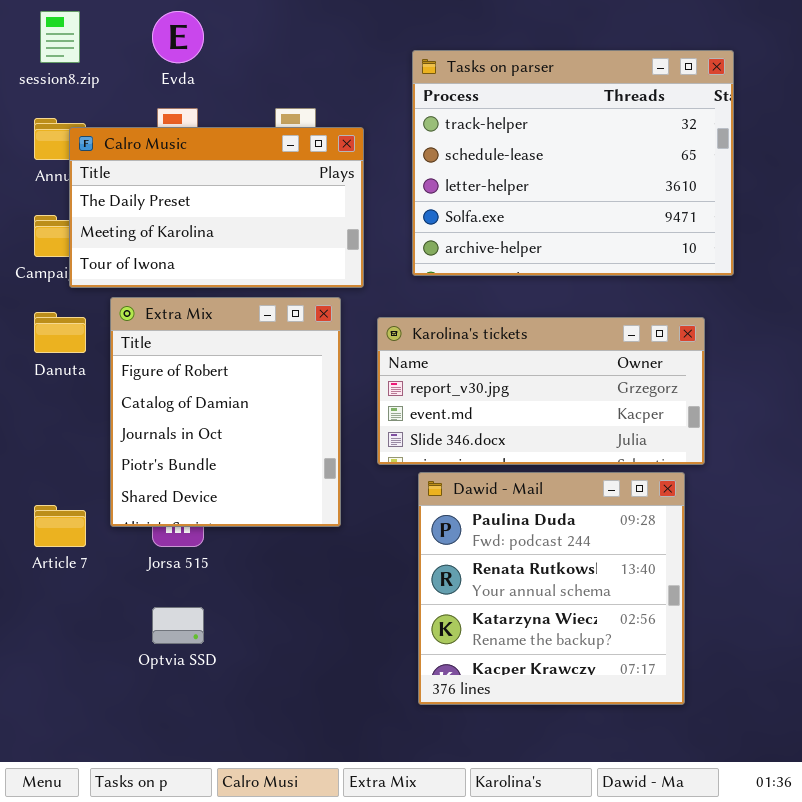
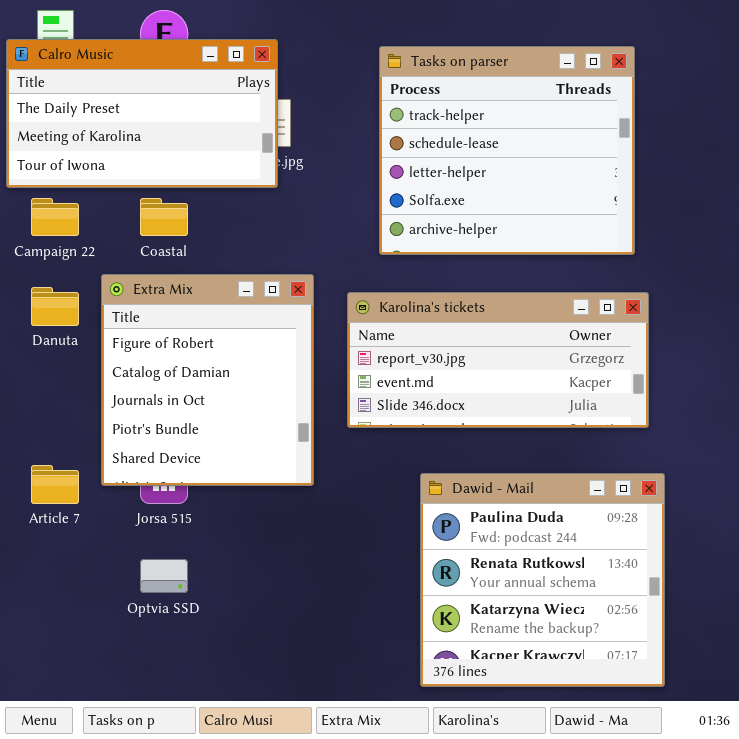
Tasks on parser: [412,50,734,276] -> [379,46,635,255], resized
Calro Music: [69,127,364,288] -> [6,39,278,188], moved
Dawid - Mail: [418,472,685,705] -> [420,473,665,687], moved

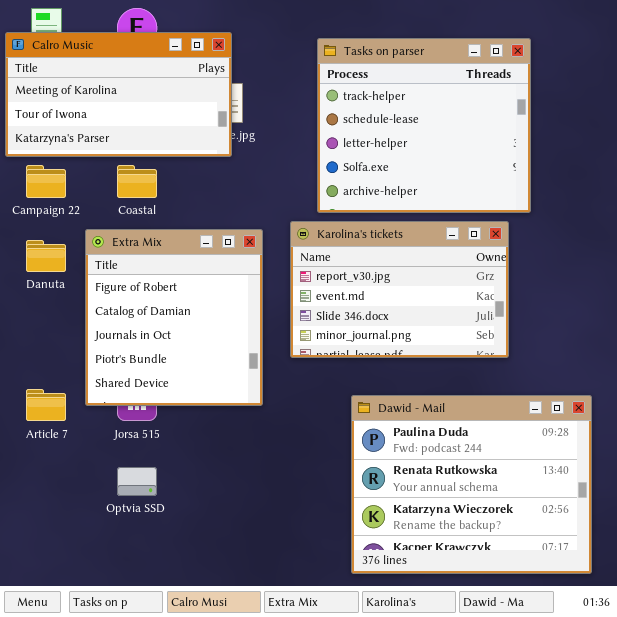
Calro Music: [6,39,278,188] -> [5,32,232,157], scrolled down 1 row
Karolina's tickets: [347,292,649,428] -> [290,221,509,358], resized
Dawid - Mail: [420,473,665,687] -> [351,395,592,574], resized

